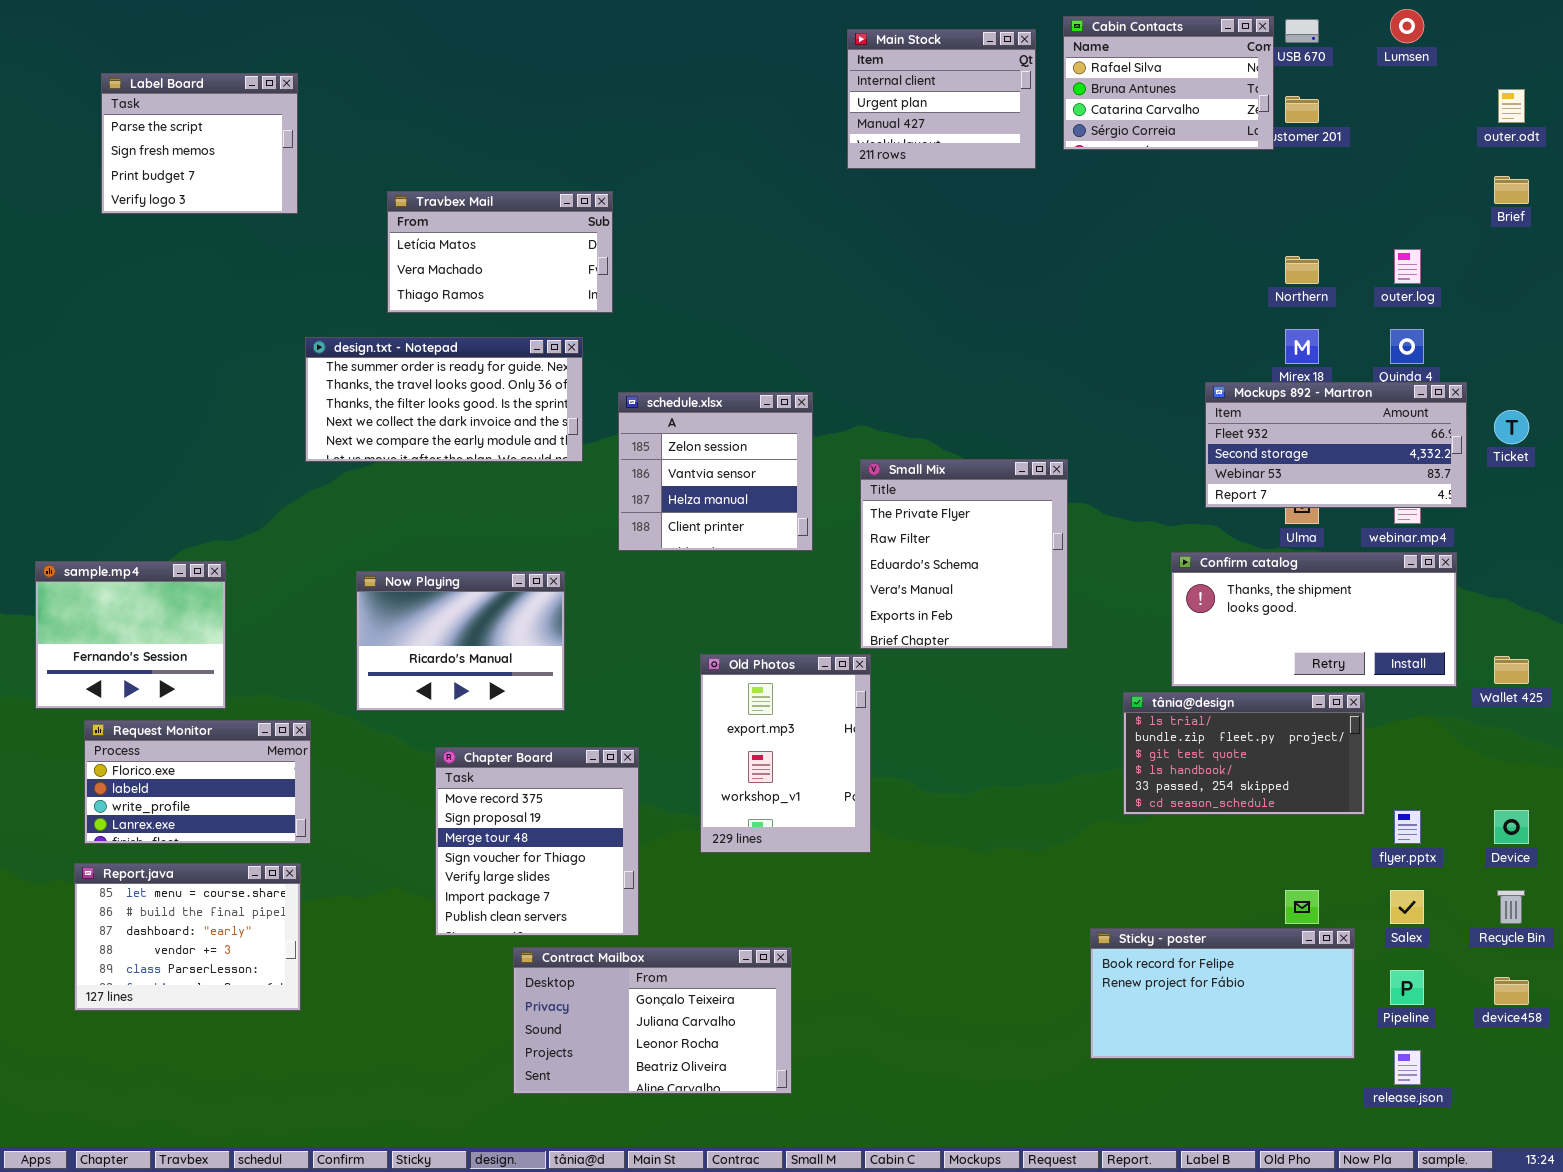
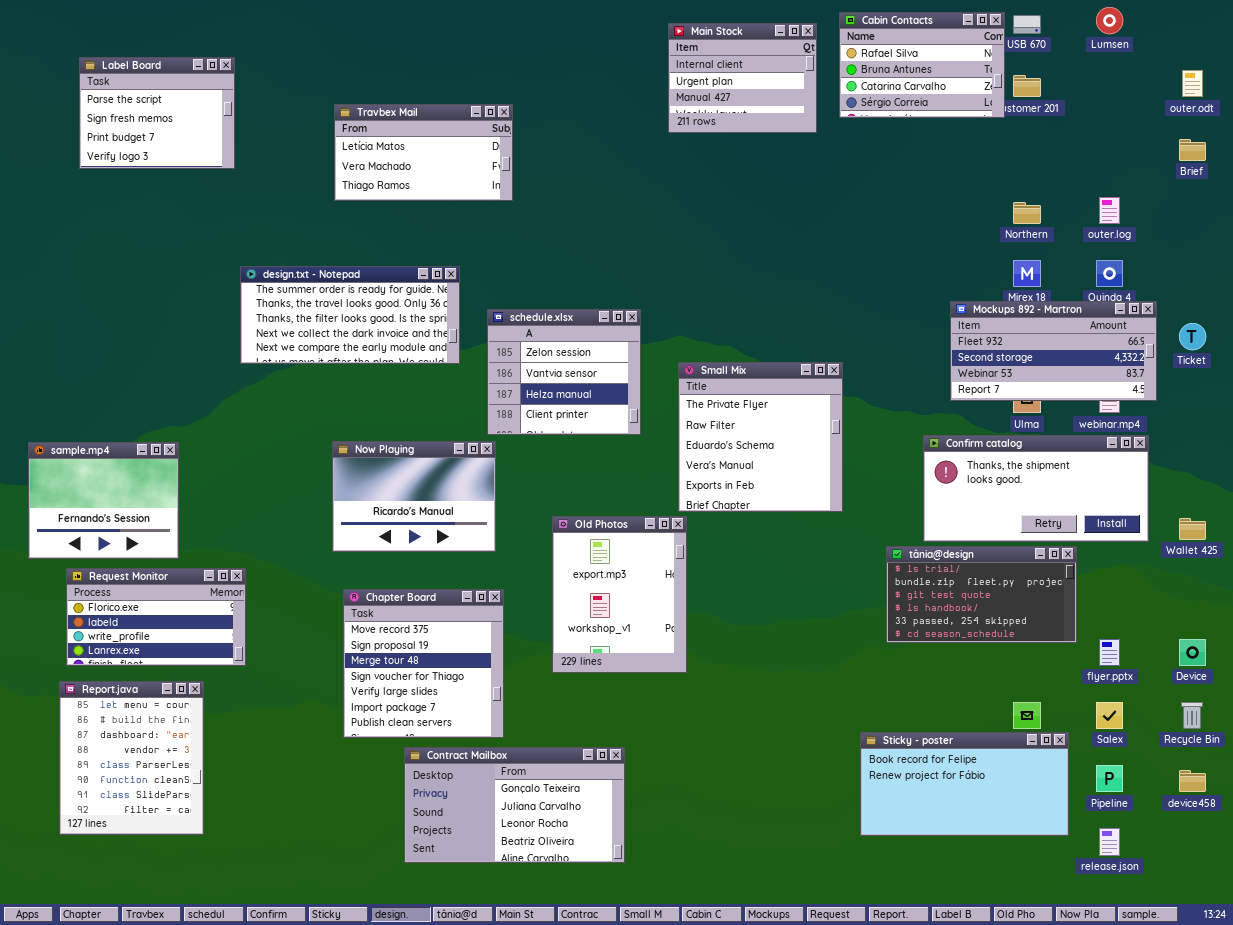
Travbex Mail: [387,191,613,313] -> [334,104,513,201], moved
Now Playing: [356,571,565,711] -> [332,441,496,552], moved
Report.java: [74,863,301,1011] -> [59,681,204,835], resized

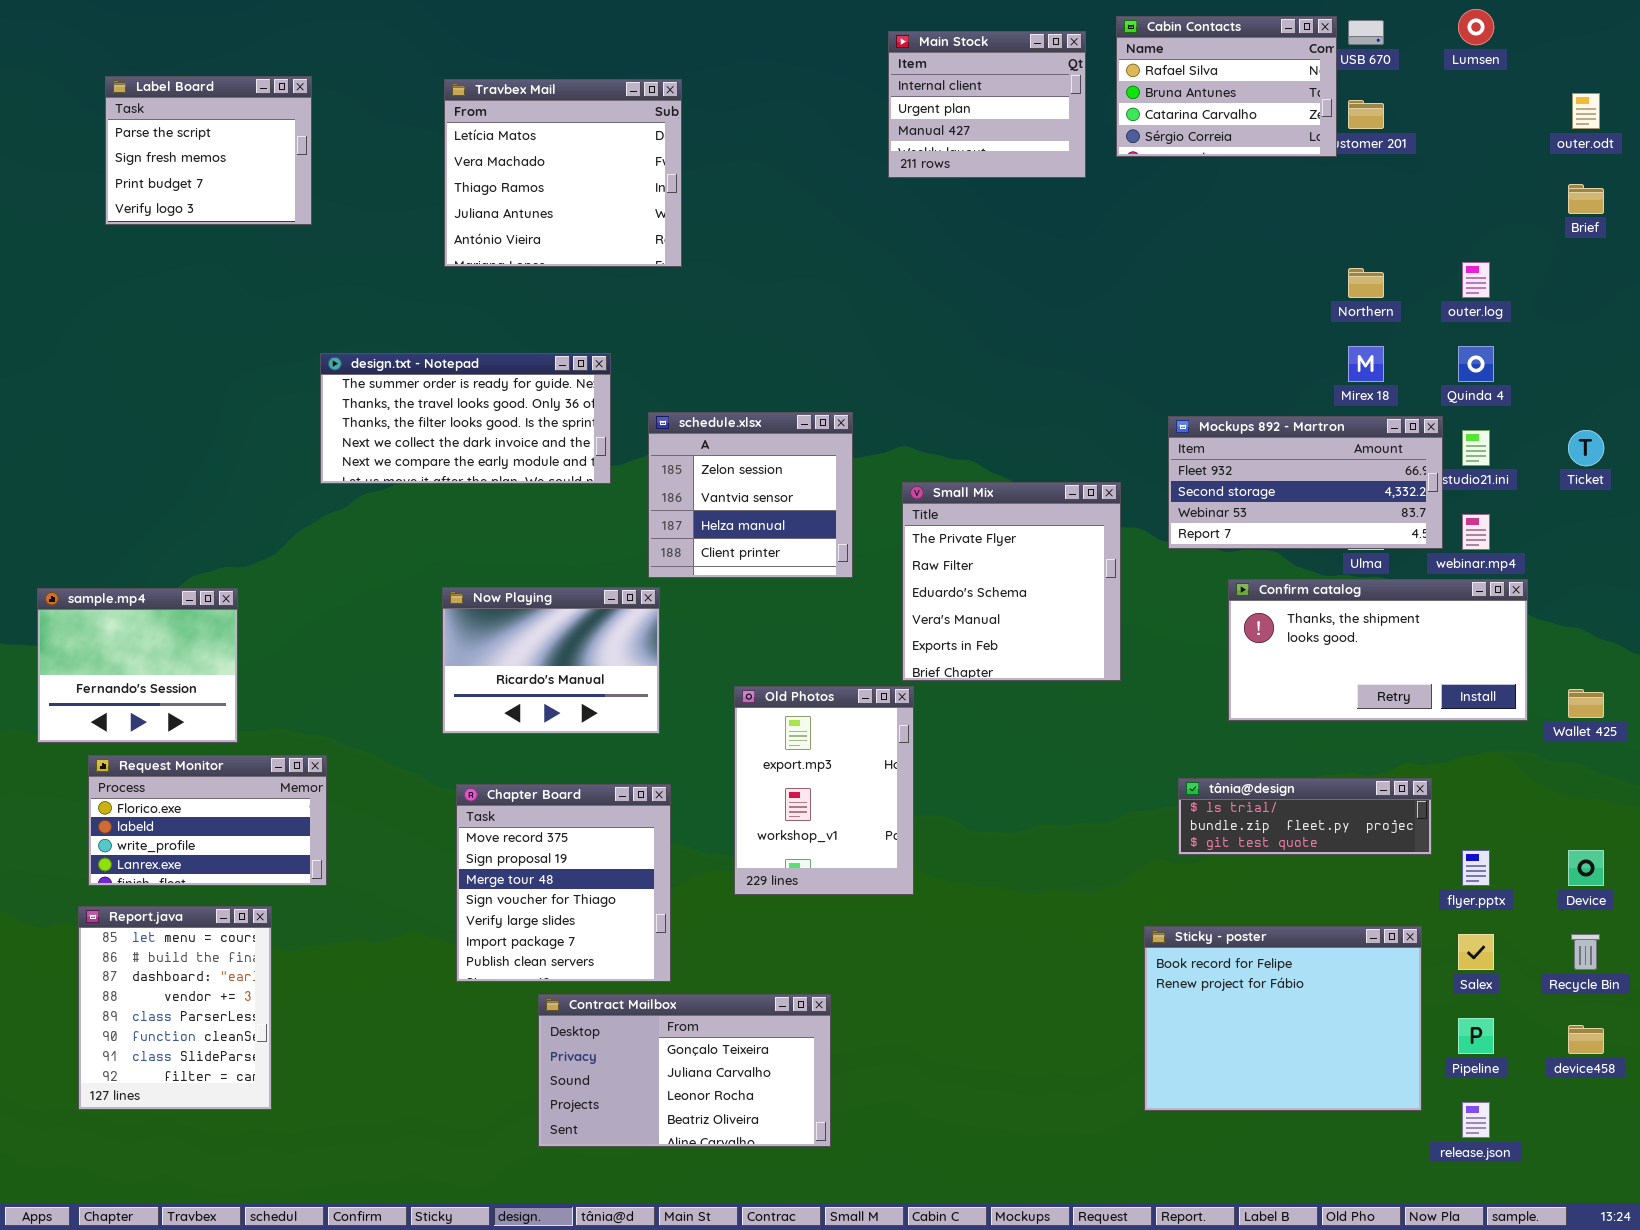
Travbex Mail: [334,104,513,201] -> [444,79,682,267], resized
Mockups 892 - Martron: [950,301,1157,401] -> [1168,416,1443,549], moved
tânia@design: [886,546,1077,643] -> [1178,778,1432,855], resized
Sticky - poster: [860,732,1069,836] -> [1144,926,1422,1111], resized

